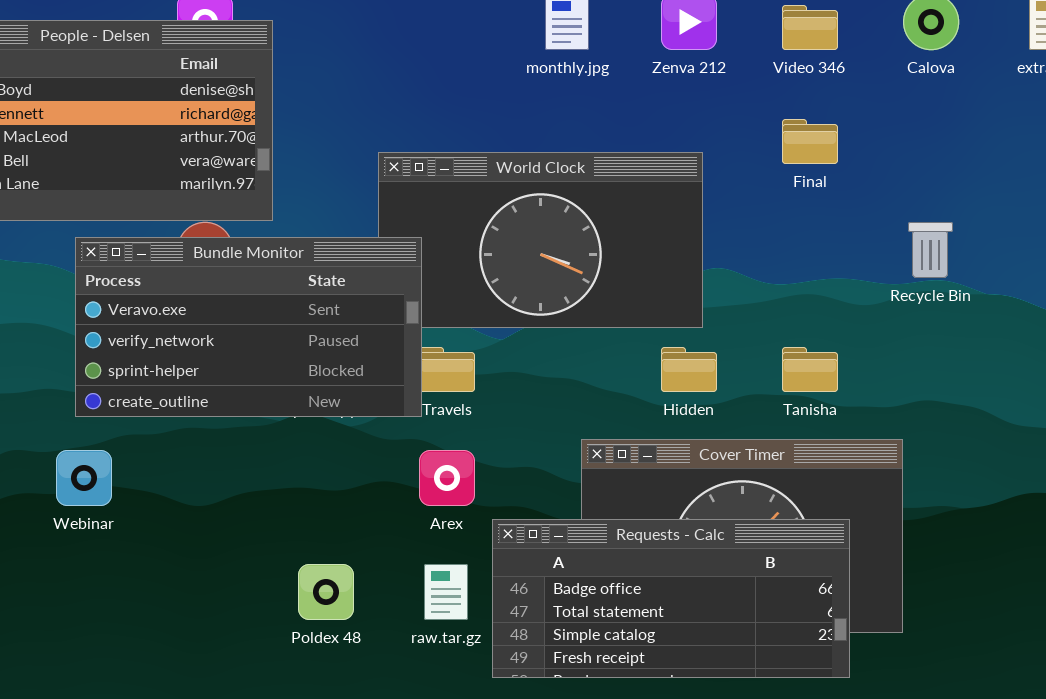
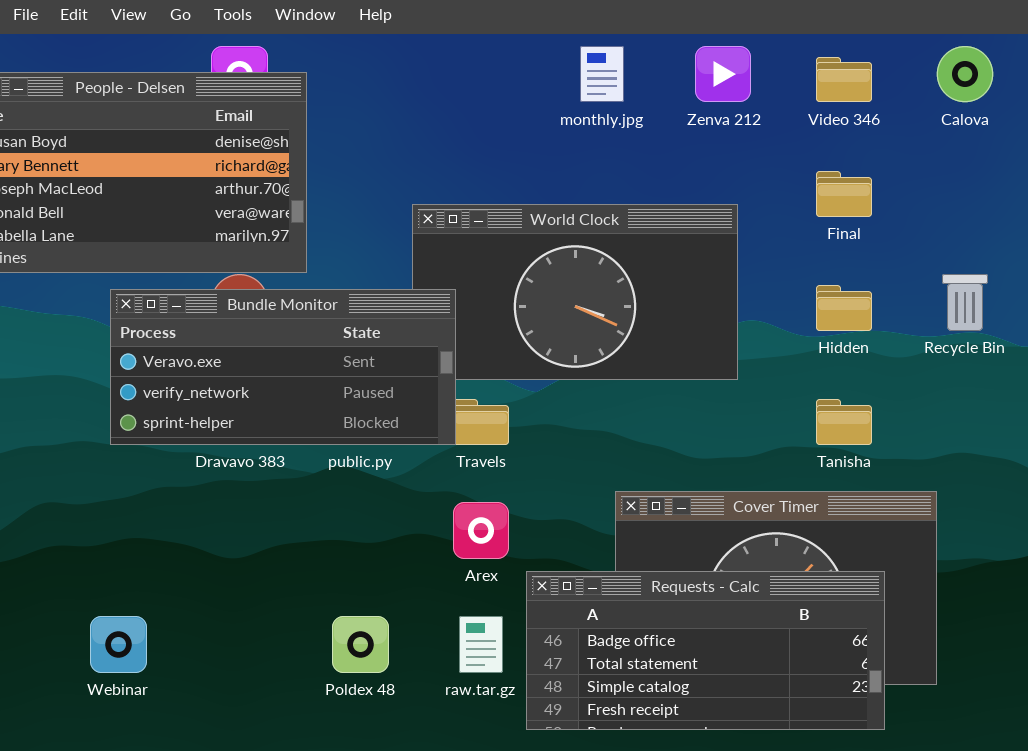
Bundle Monitor: [75,237,422,417] -> [110,289,456,445], resized
Hidden: [661,347,717,392] -> [816,285,872,331], moved
Webinar: [56,450,112,506] -> [90,616,147,673], moved

